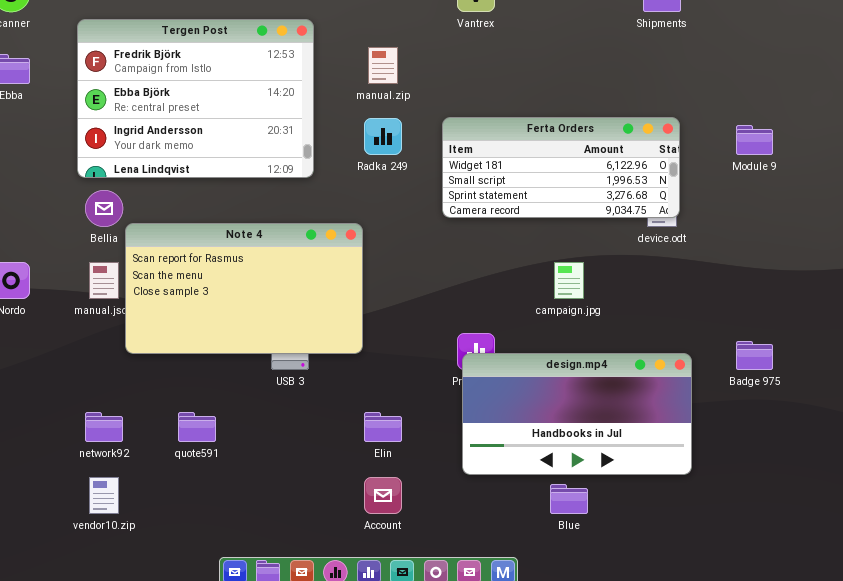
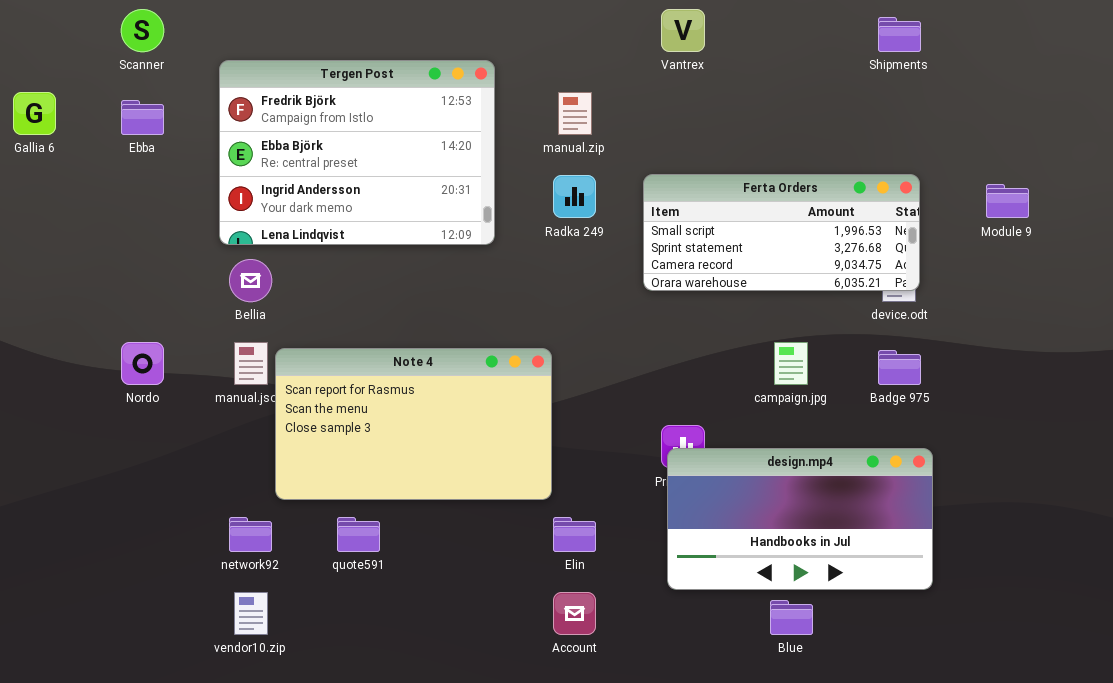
Ferta Orders: [442,117,680,218] -> [643,174,920,291], scrolled down 1 row
Note 4: [125,223,363,354] -> [275,348,552,500], moved
Badge 975: [736,341,773,370] -> [878,350,921,385], moved

